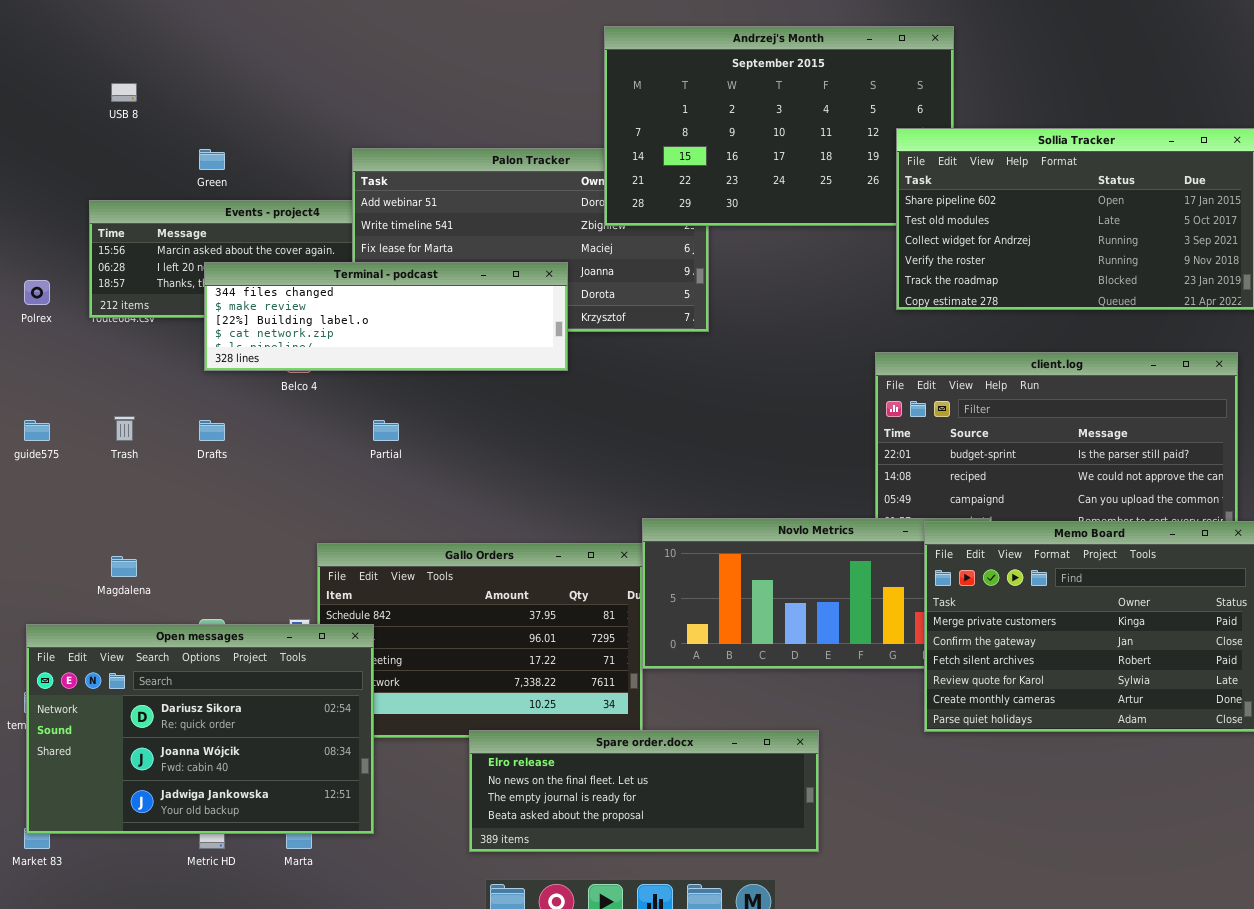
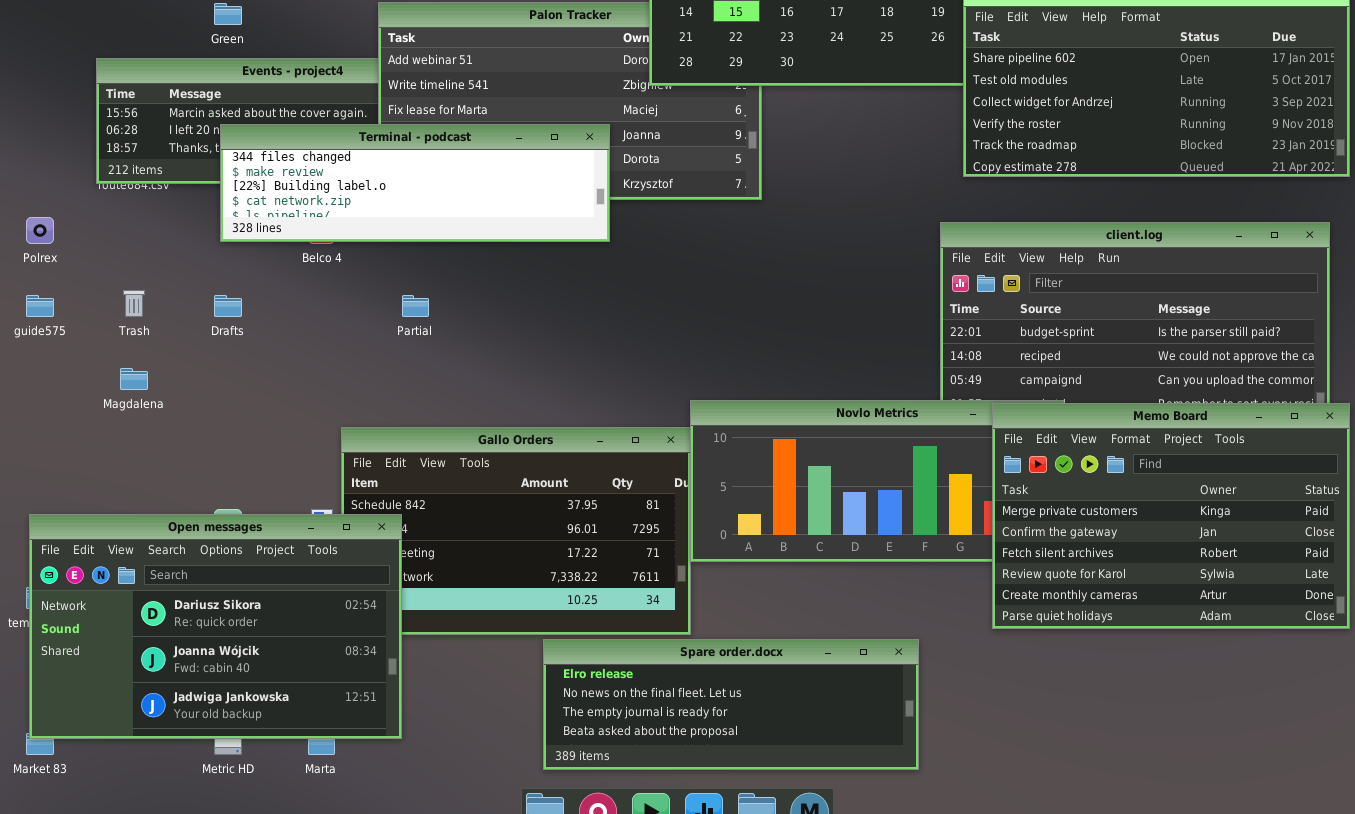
Polrex: [24,280,50,305] -> [26,217,54,244], moved
Magdalena: [111,556,137,577] -> [120,368,148,390], moved
Spare order.docx: [469,730,819,852] -> [543,639,919,770], moved

